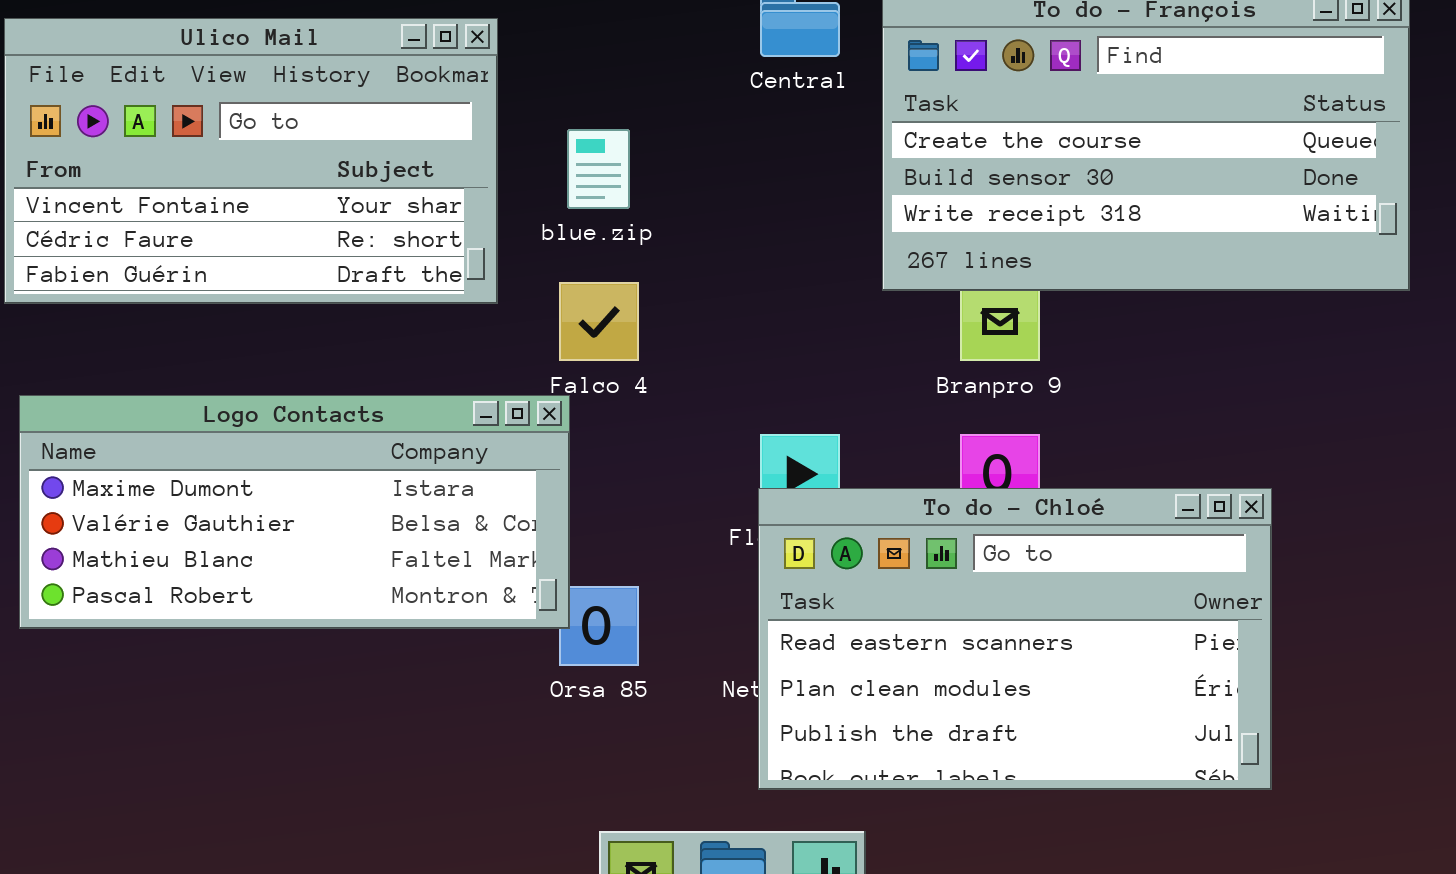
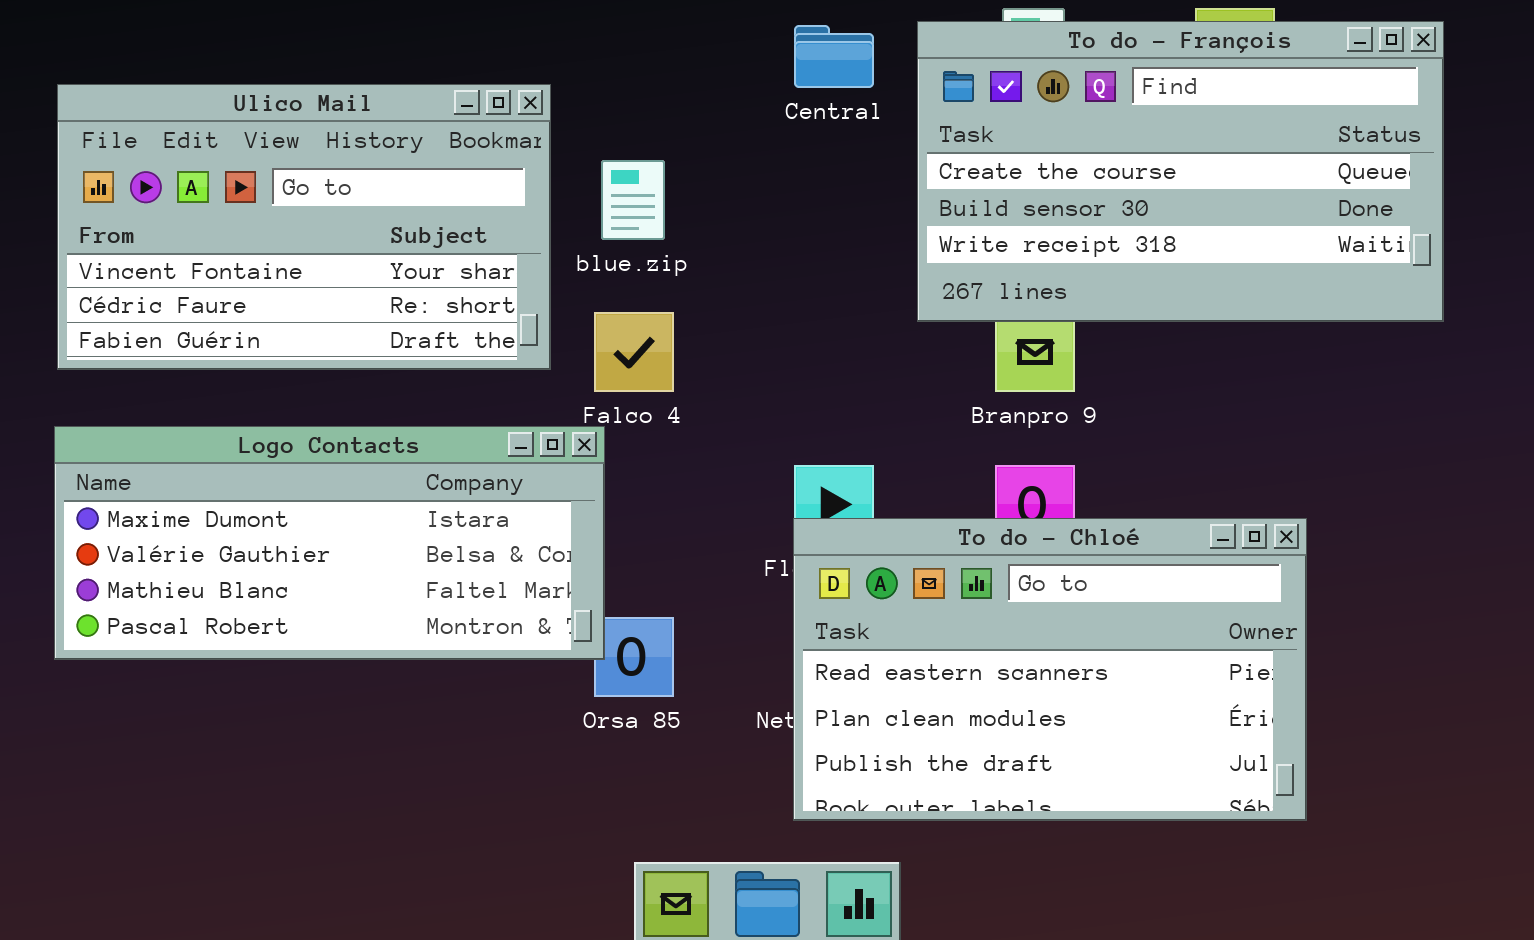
Ulico Mail: [4,18,498,304] -> [57,84,551,370], moved

